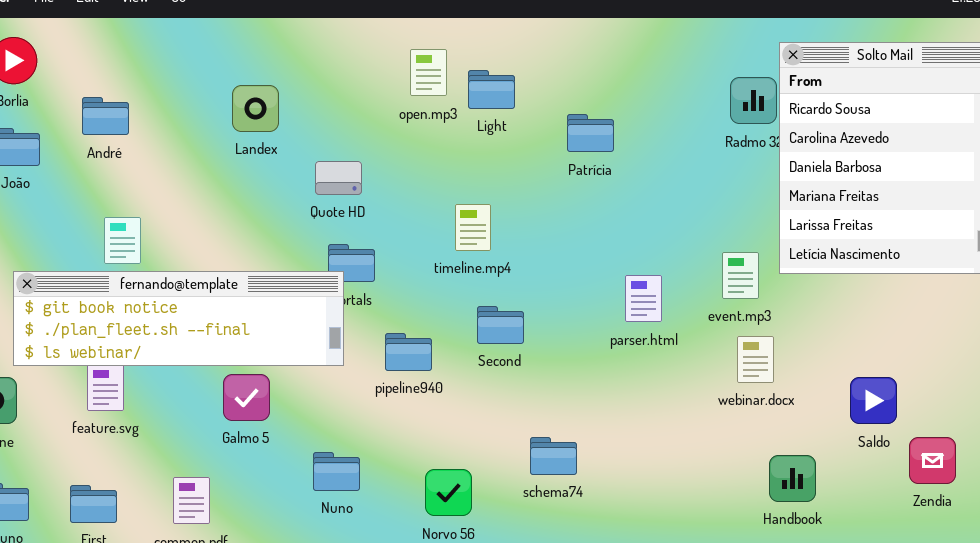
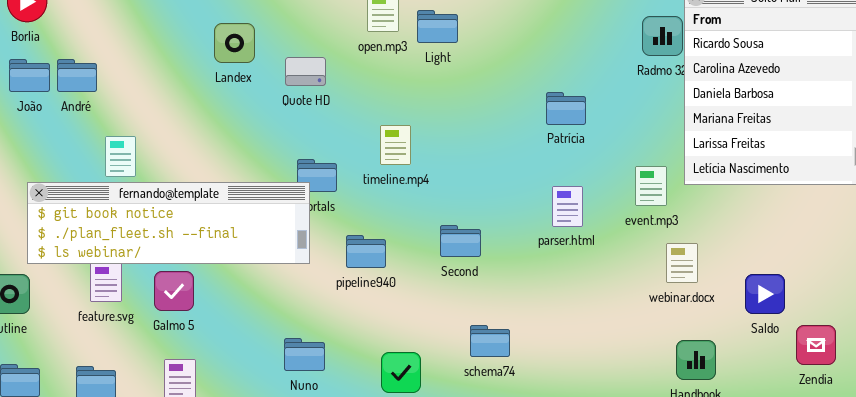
André: [82,97,129,135] -> [57,59,97,92], moved
Patrícia: [567,114,614,152] -> [546,92,586,125], moved
Quote HD: [315,161,362,195] -> [285,57,326,86], moved
timeline.mp4: [455,204,491,251] -> [380,125,411,165], moved
Second: [477,306,524,344] -> [440,225,481,257], moved
webinar.docx: [737,336,774,383] -> [666,243,698,283], moved
Galmo 5: [223,374,270,421] -> [154,271,194,311], moved

